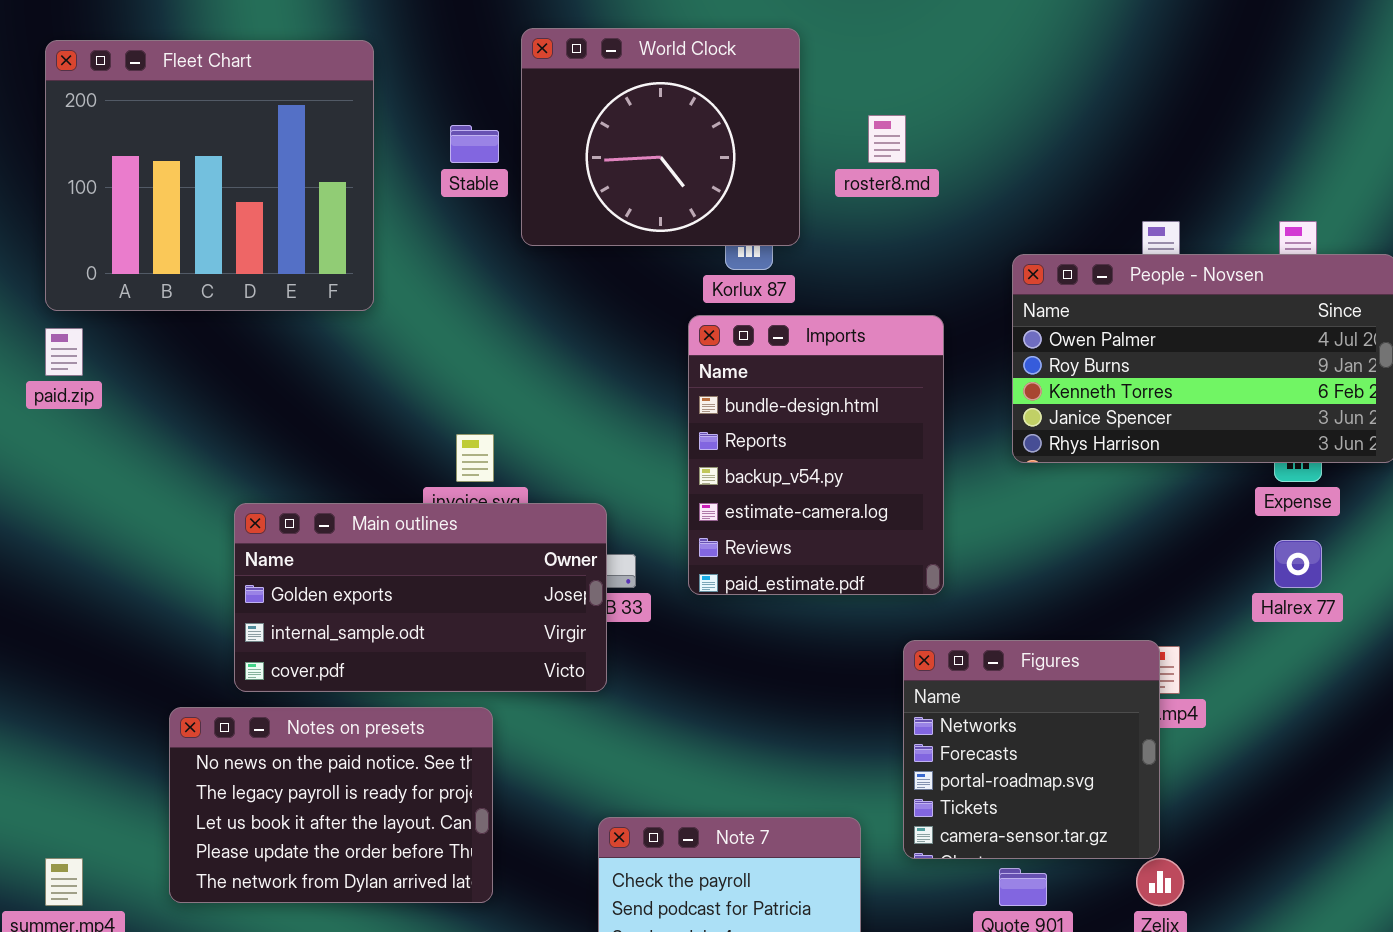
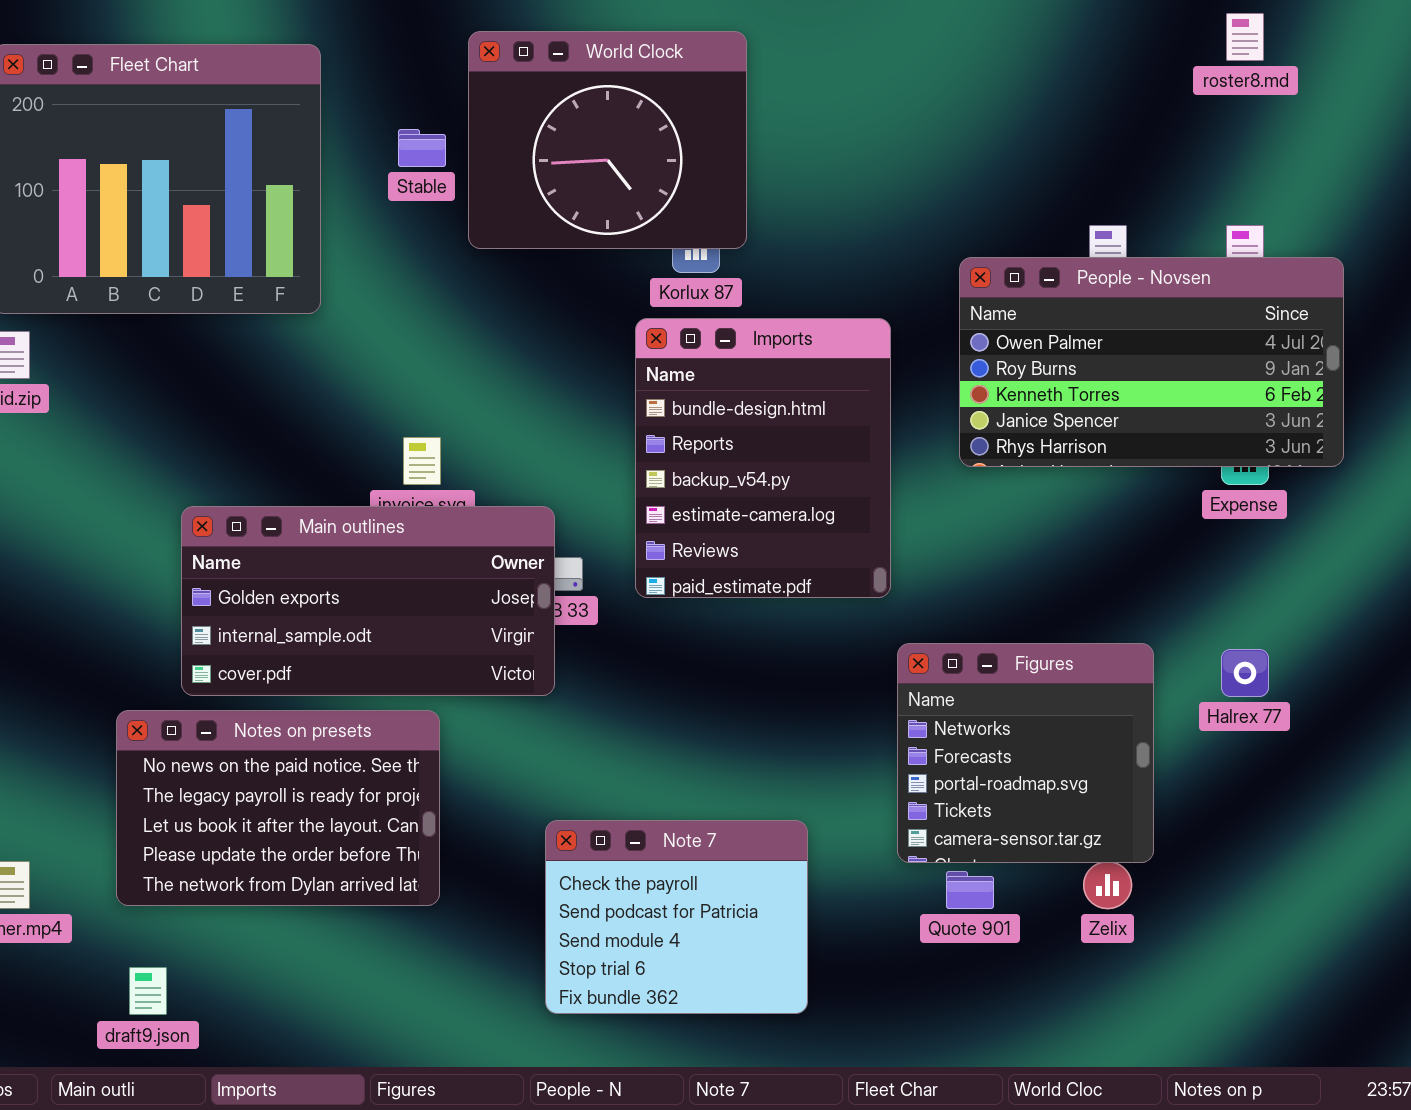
roster8.md: [868,115,906,163] -> [1226,13,1264,61], moved
Halrex 77: [1274,540,1322,588] -> [1221,649,1269,697], moved
Figures: [903,640,1160,859] -> [897,643,1154,863], moved

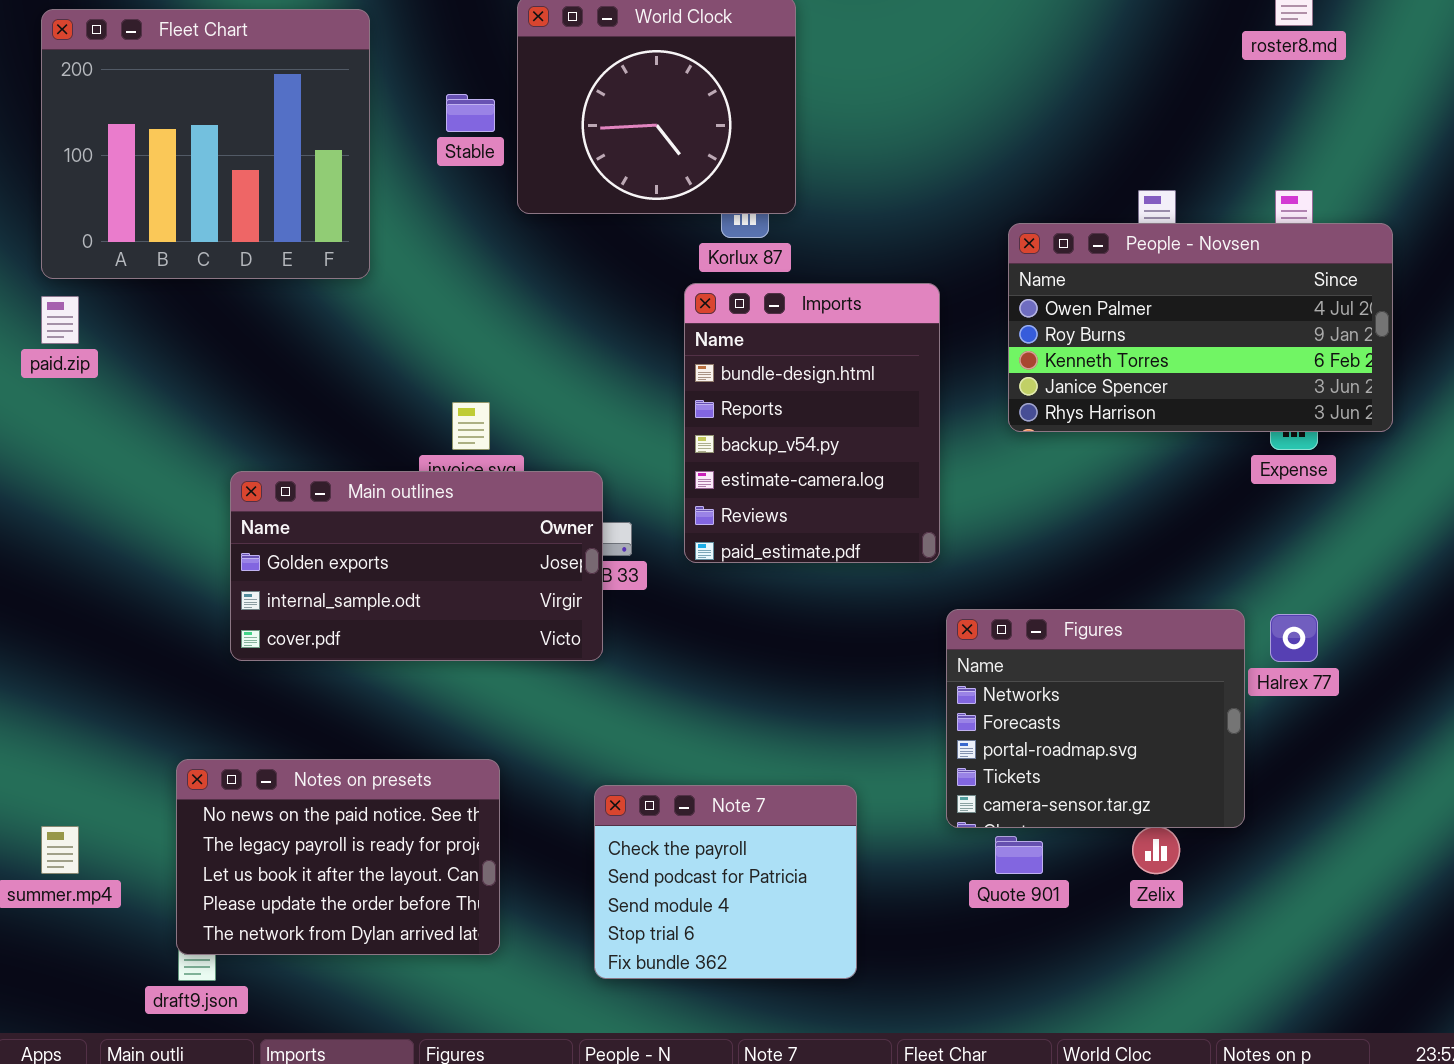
Figures: [897,643,1154,863] -> [946,609,1245,828], resized
Notes on presets: [116,710,440,906] -> [176,759,500,955], moved

